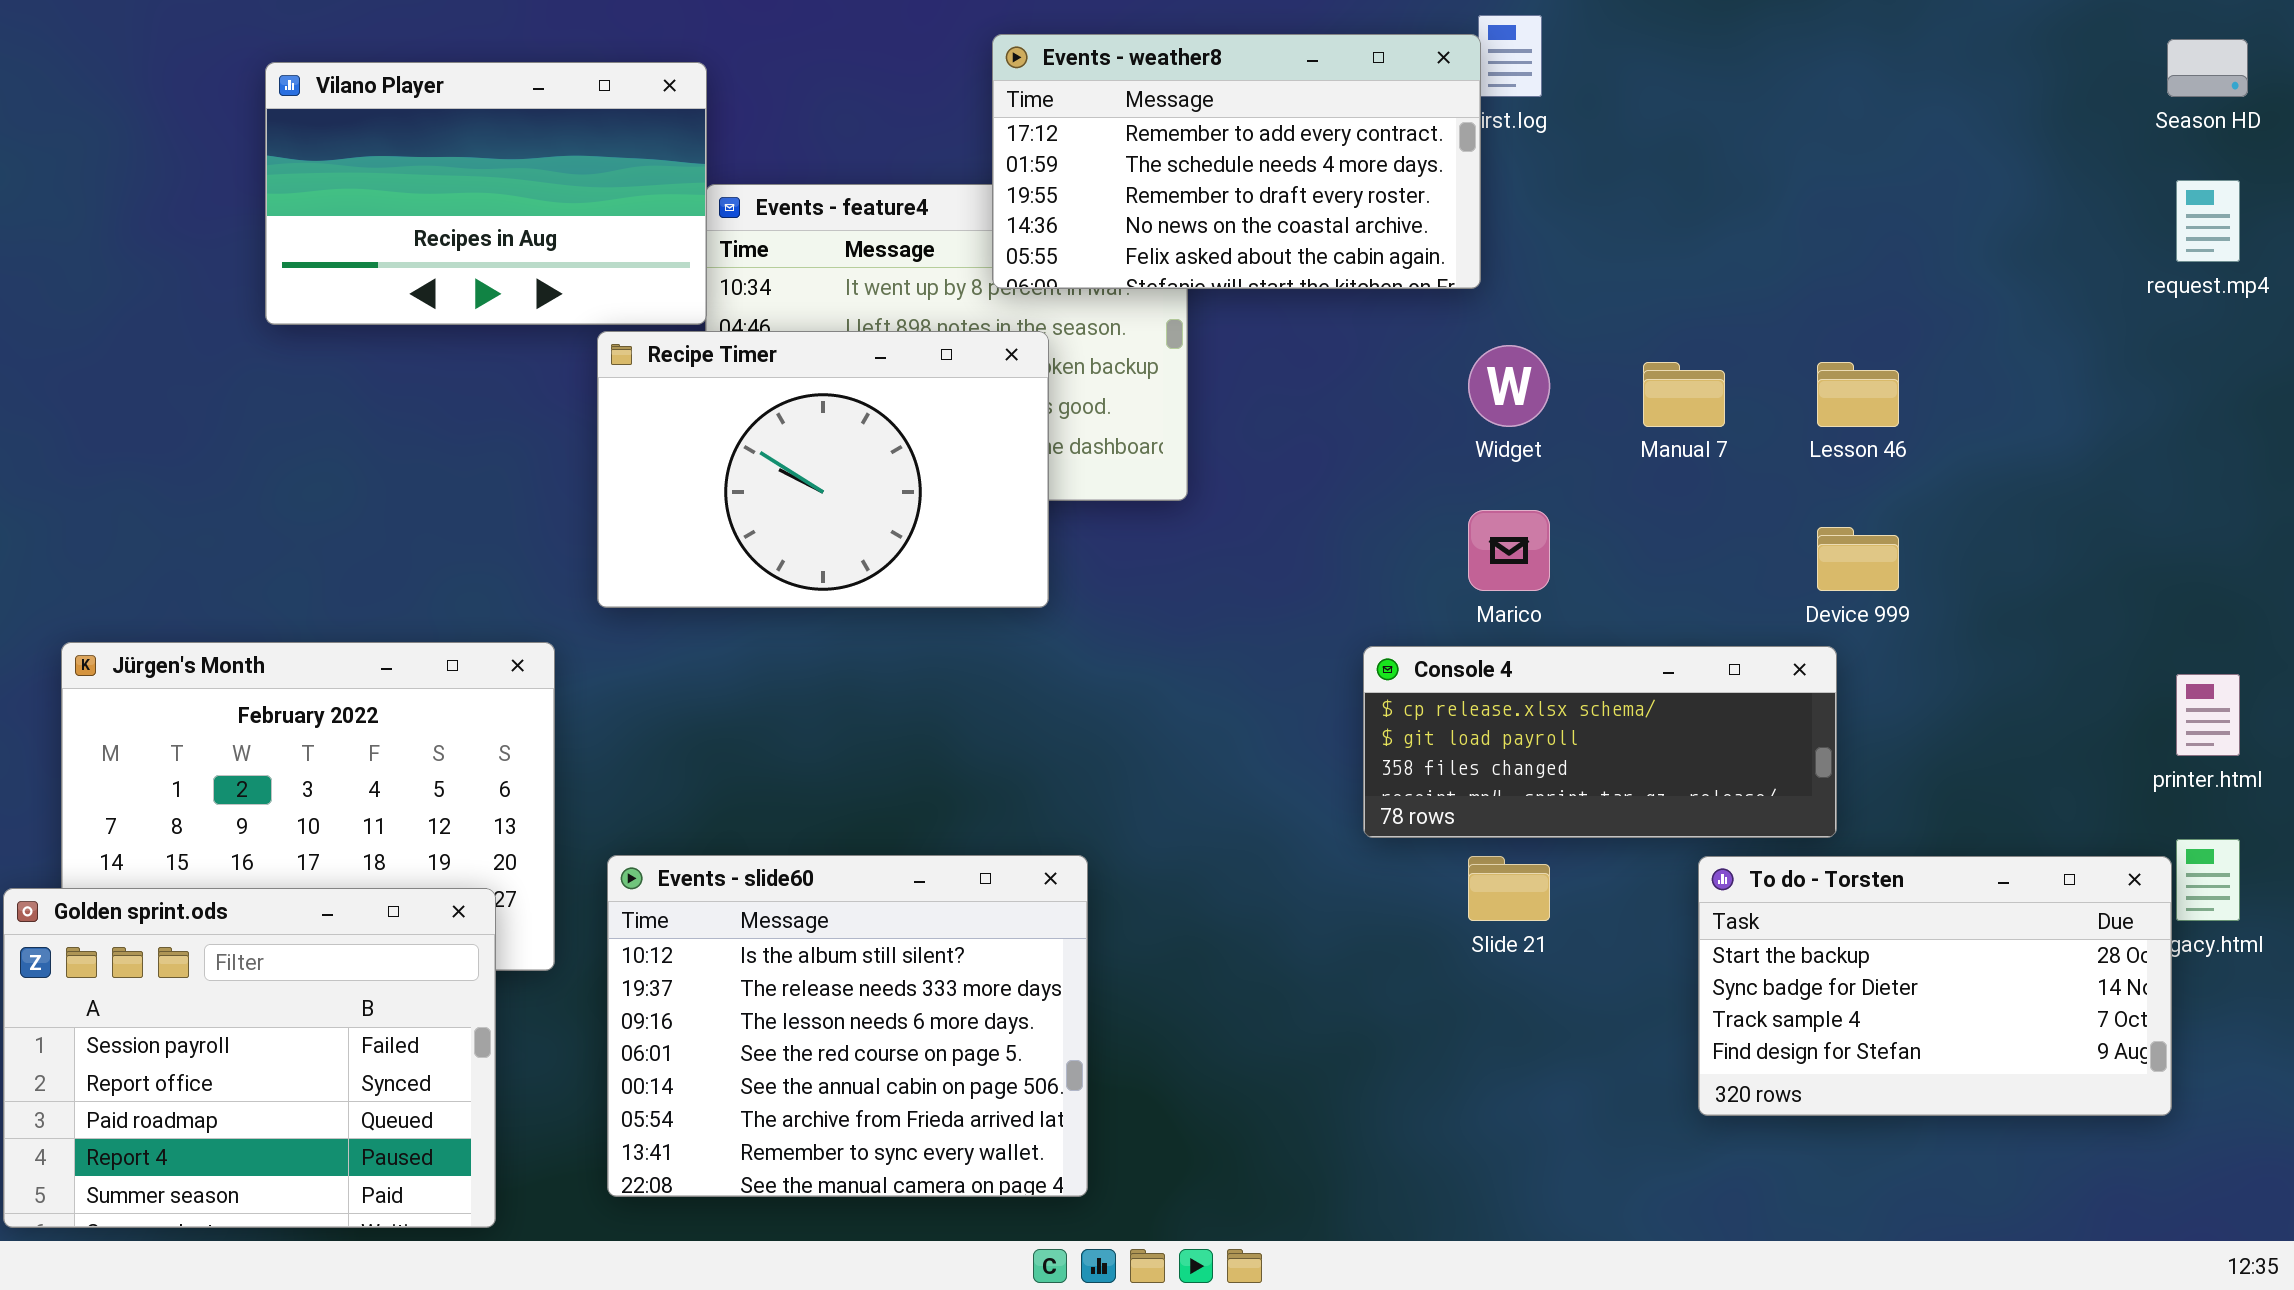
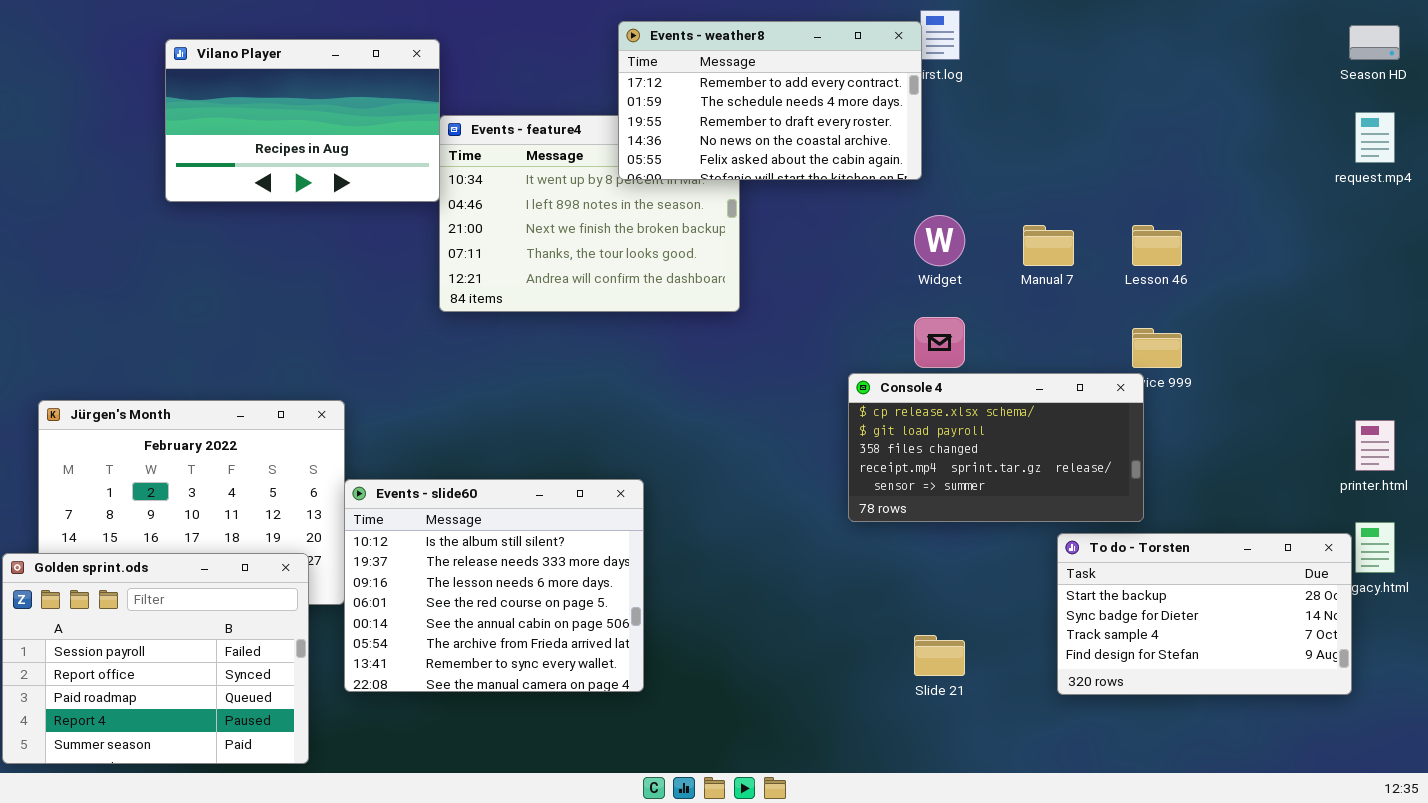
Recipe Timer: [597,331,1049,608] -> none, closed
Console 4: [1363,646,1837,838] -> [848,373,1144,522], resized
Events - slide60: [607,855,1088,1197] -> [344,479,644,692], moved
Slide 21: [1468,856,1550,921] -> [914,635,965,676], moved

